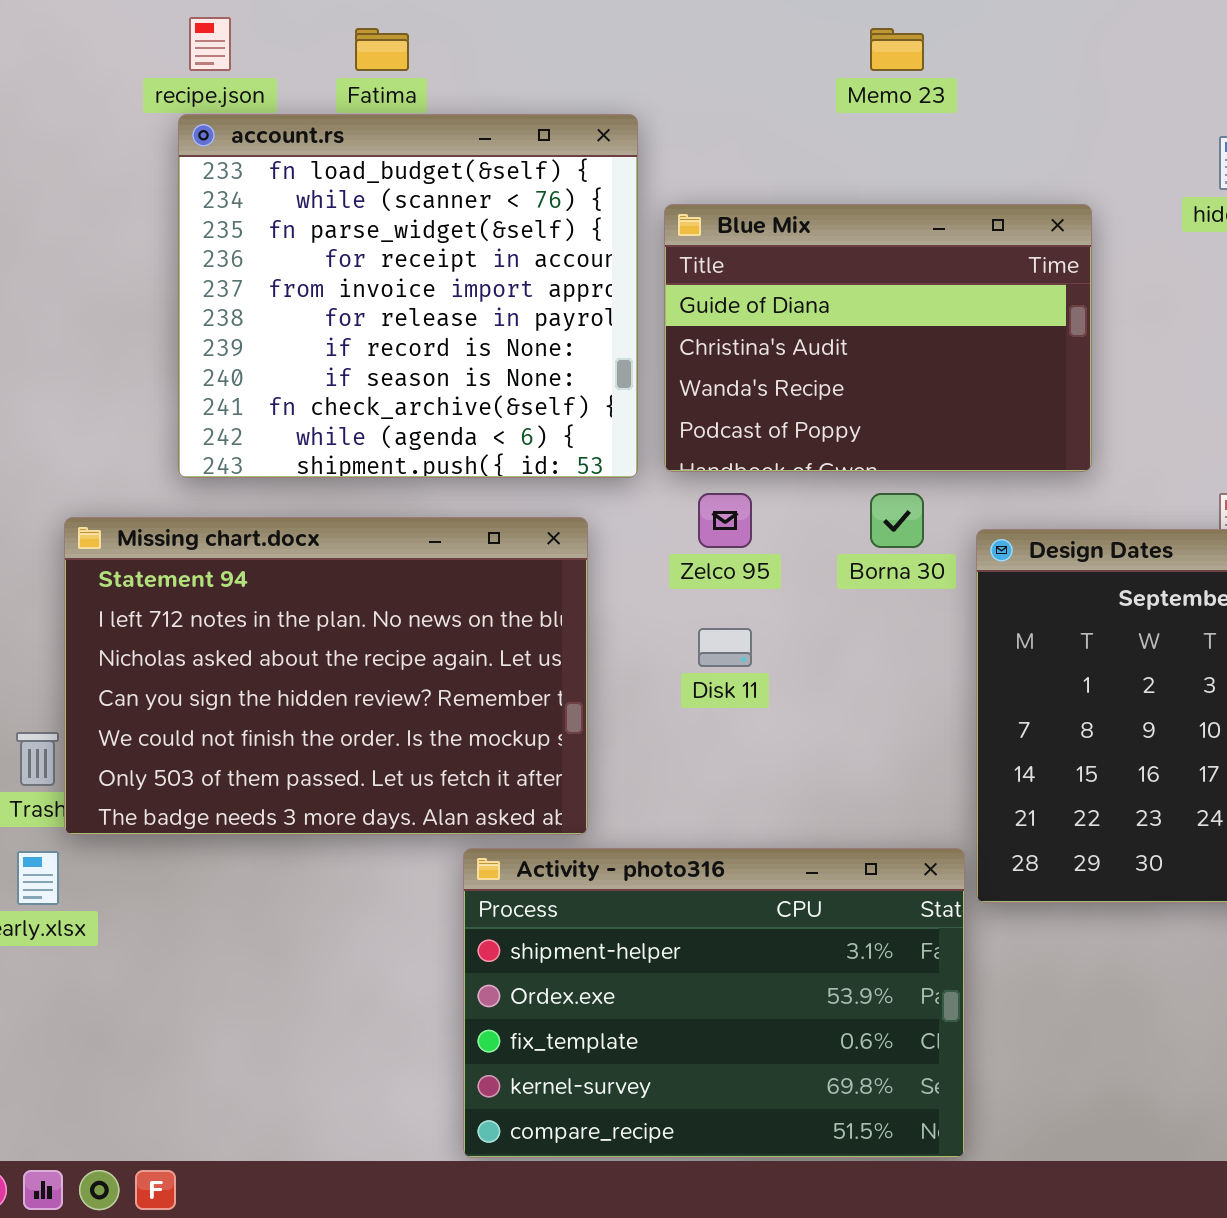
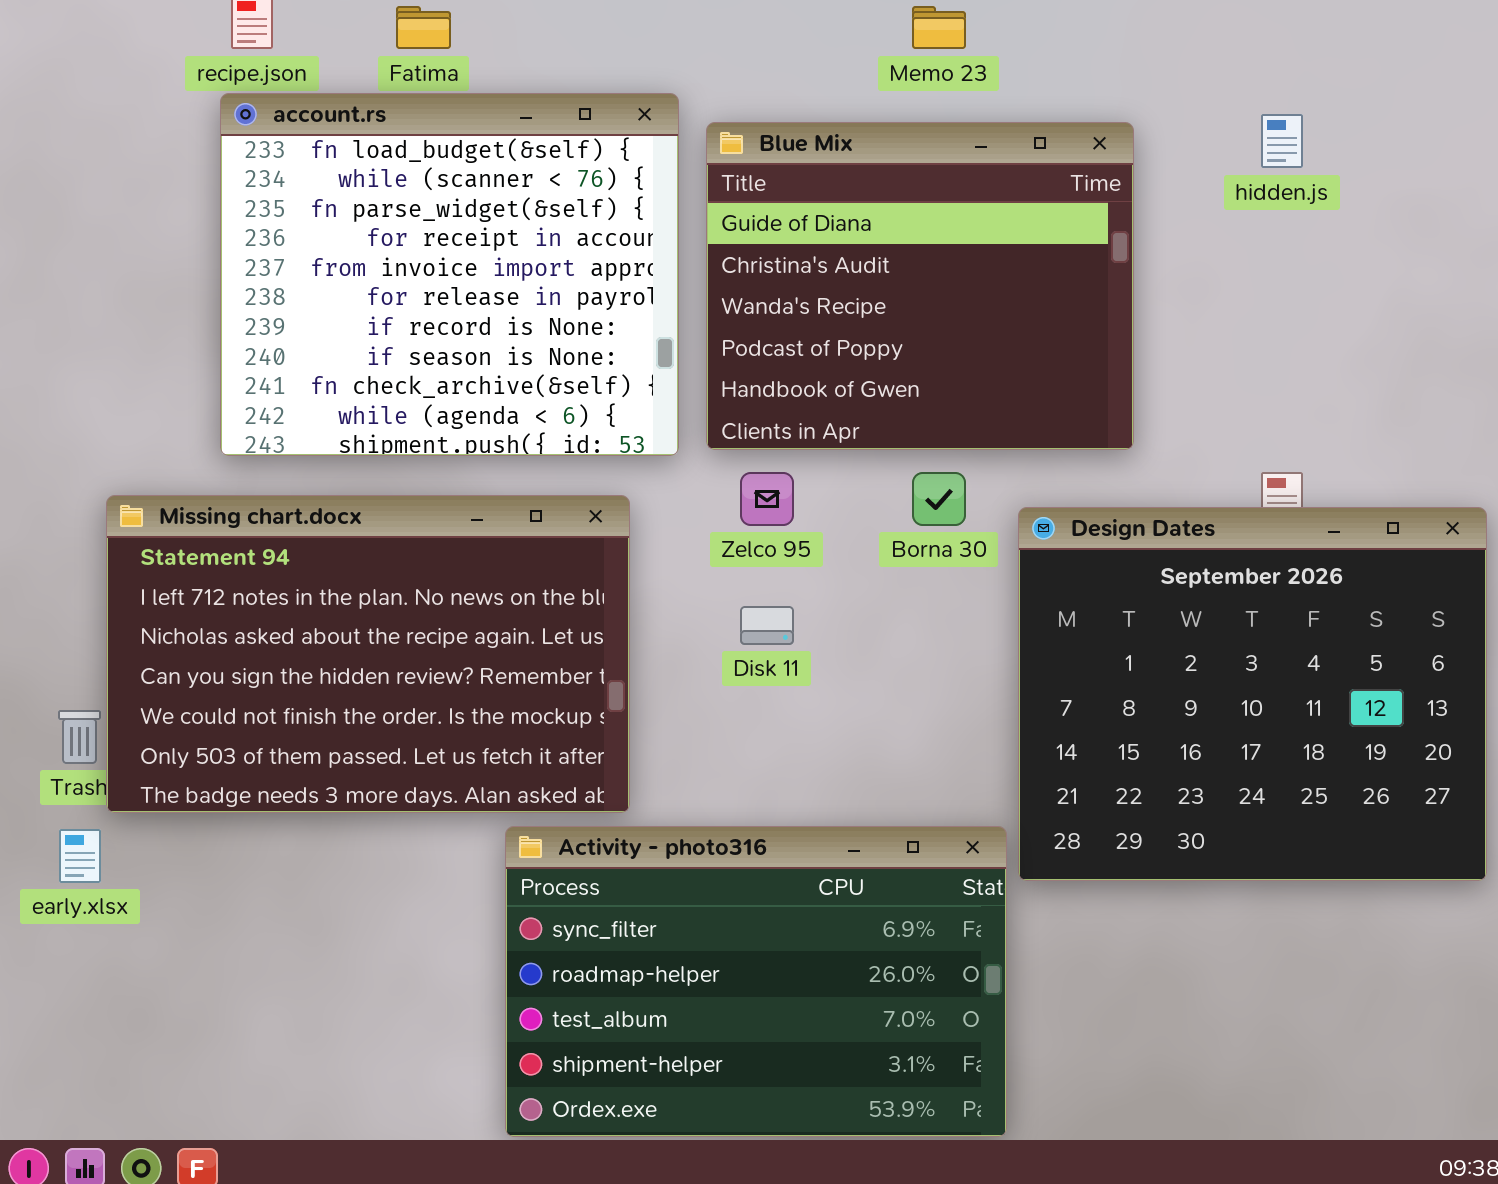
Blue Mix: [664,204,1092,472] -> [706,122,1134,450], resized
Activity - photo316: [463,848,965,1158] -> [505,826,1007,1137], scrolled up 3 rows

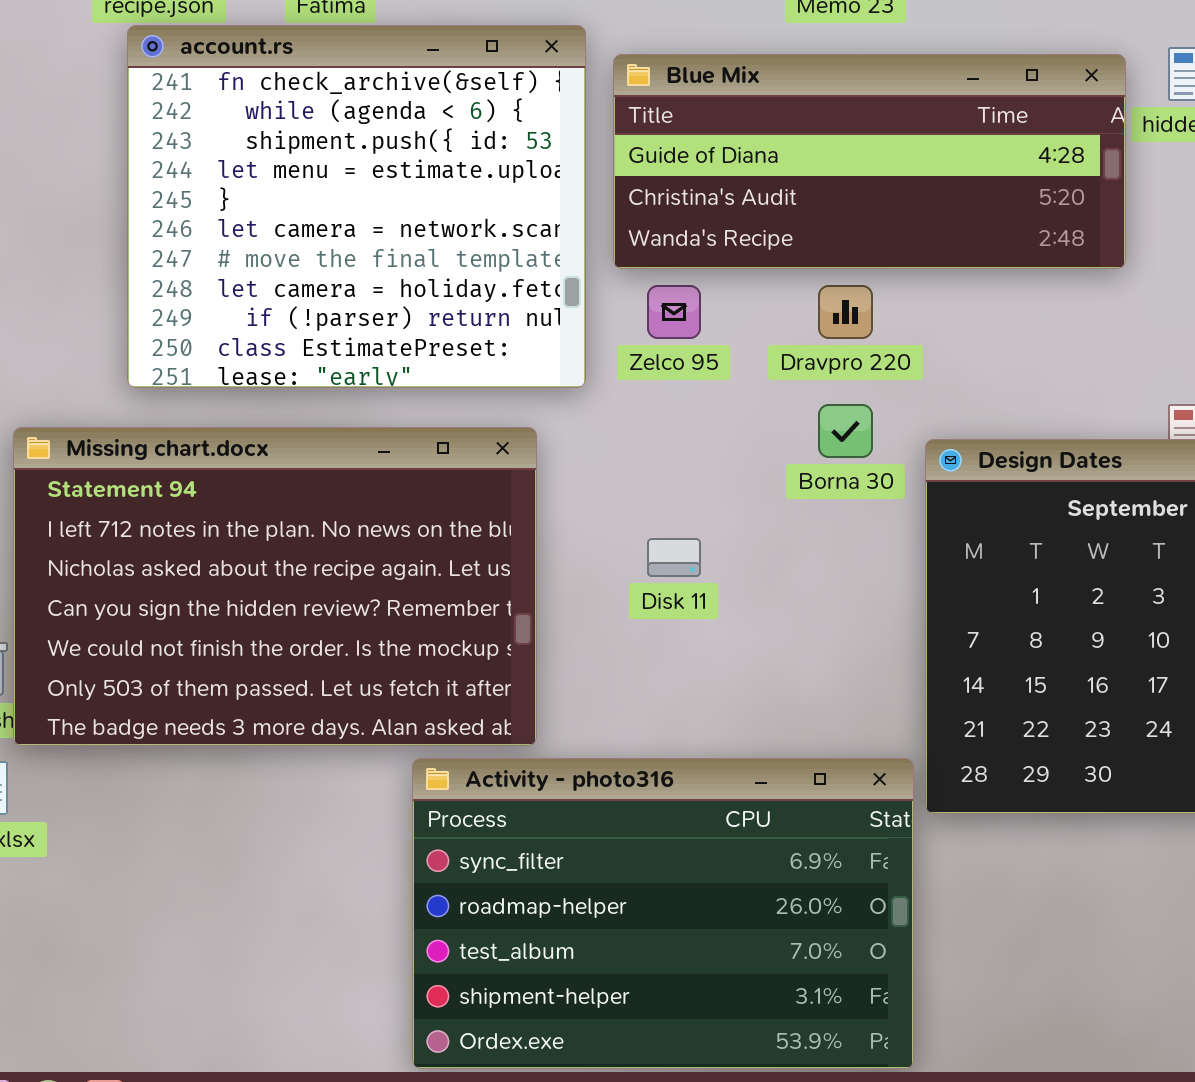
account.rs: [220,93,679,456] -> [127,25,586,388], scrolled down 8 rows
Blue Mix: [706,122,1134,450] -> [613,54,1126,269], resized
Zelco 95: [740,472,794,526] -> [647,285,701,339], moved

